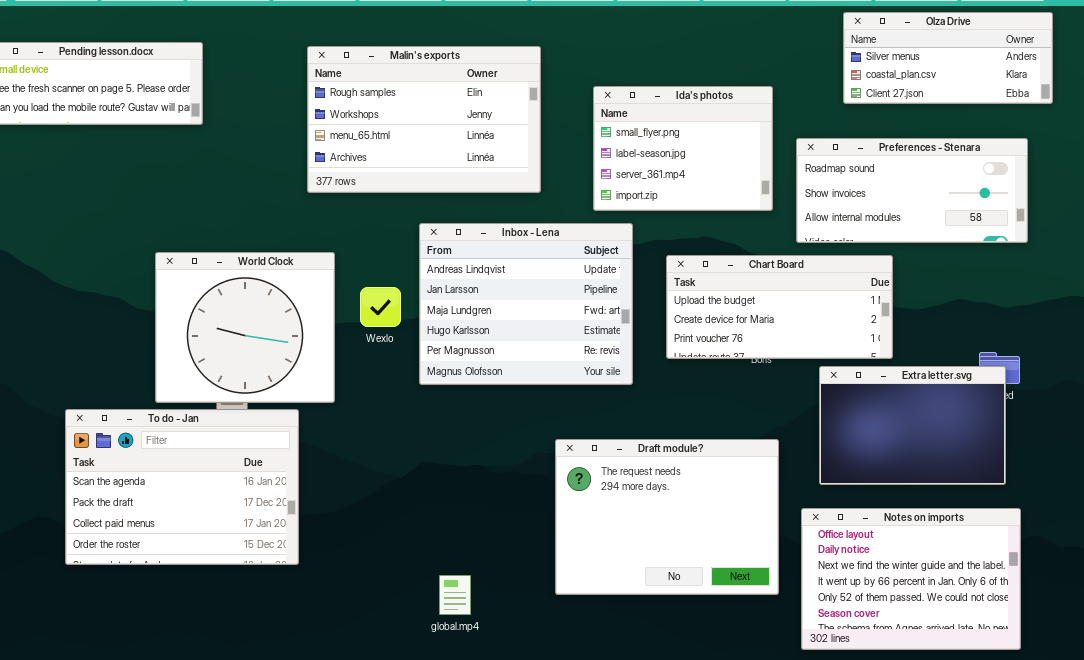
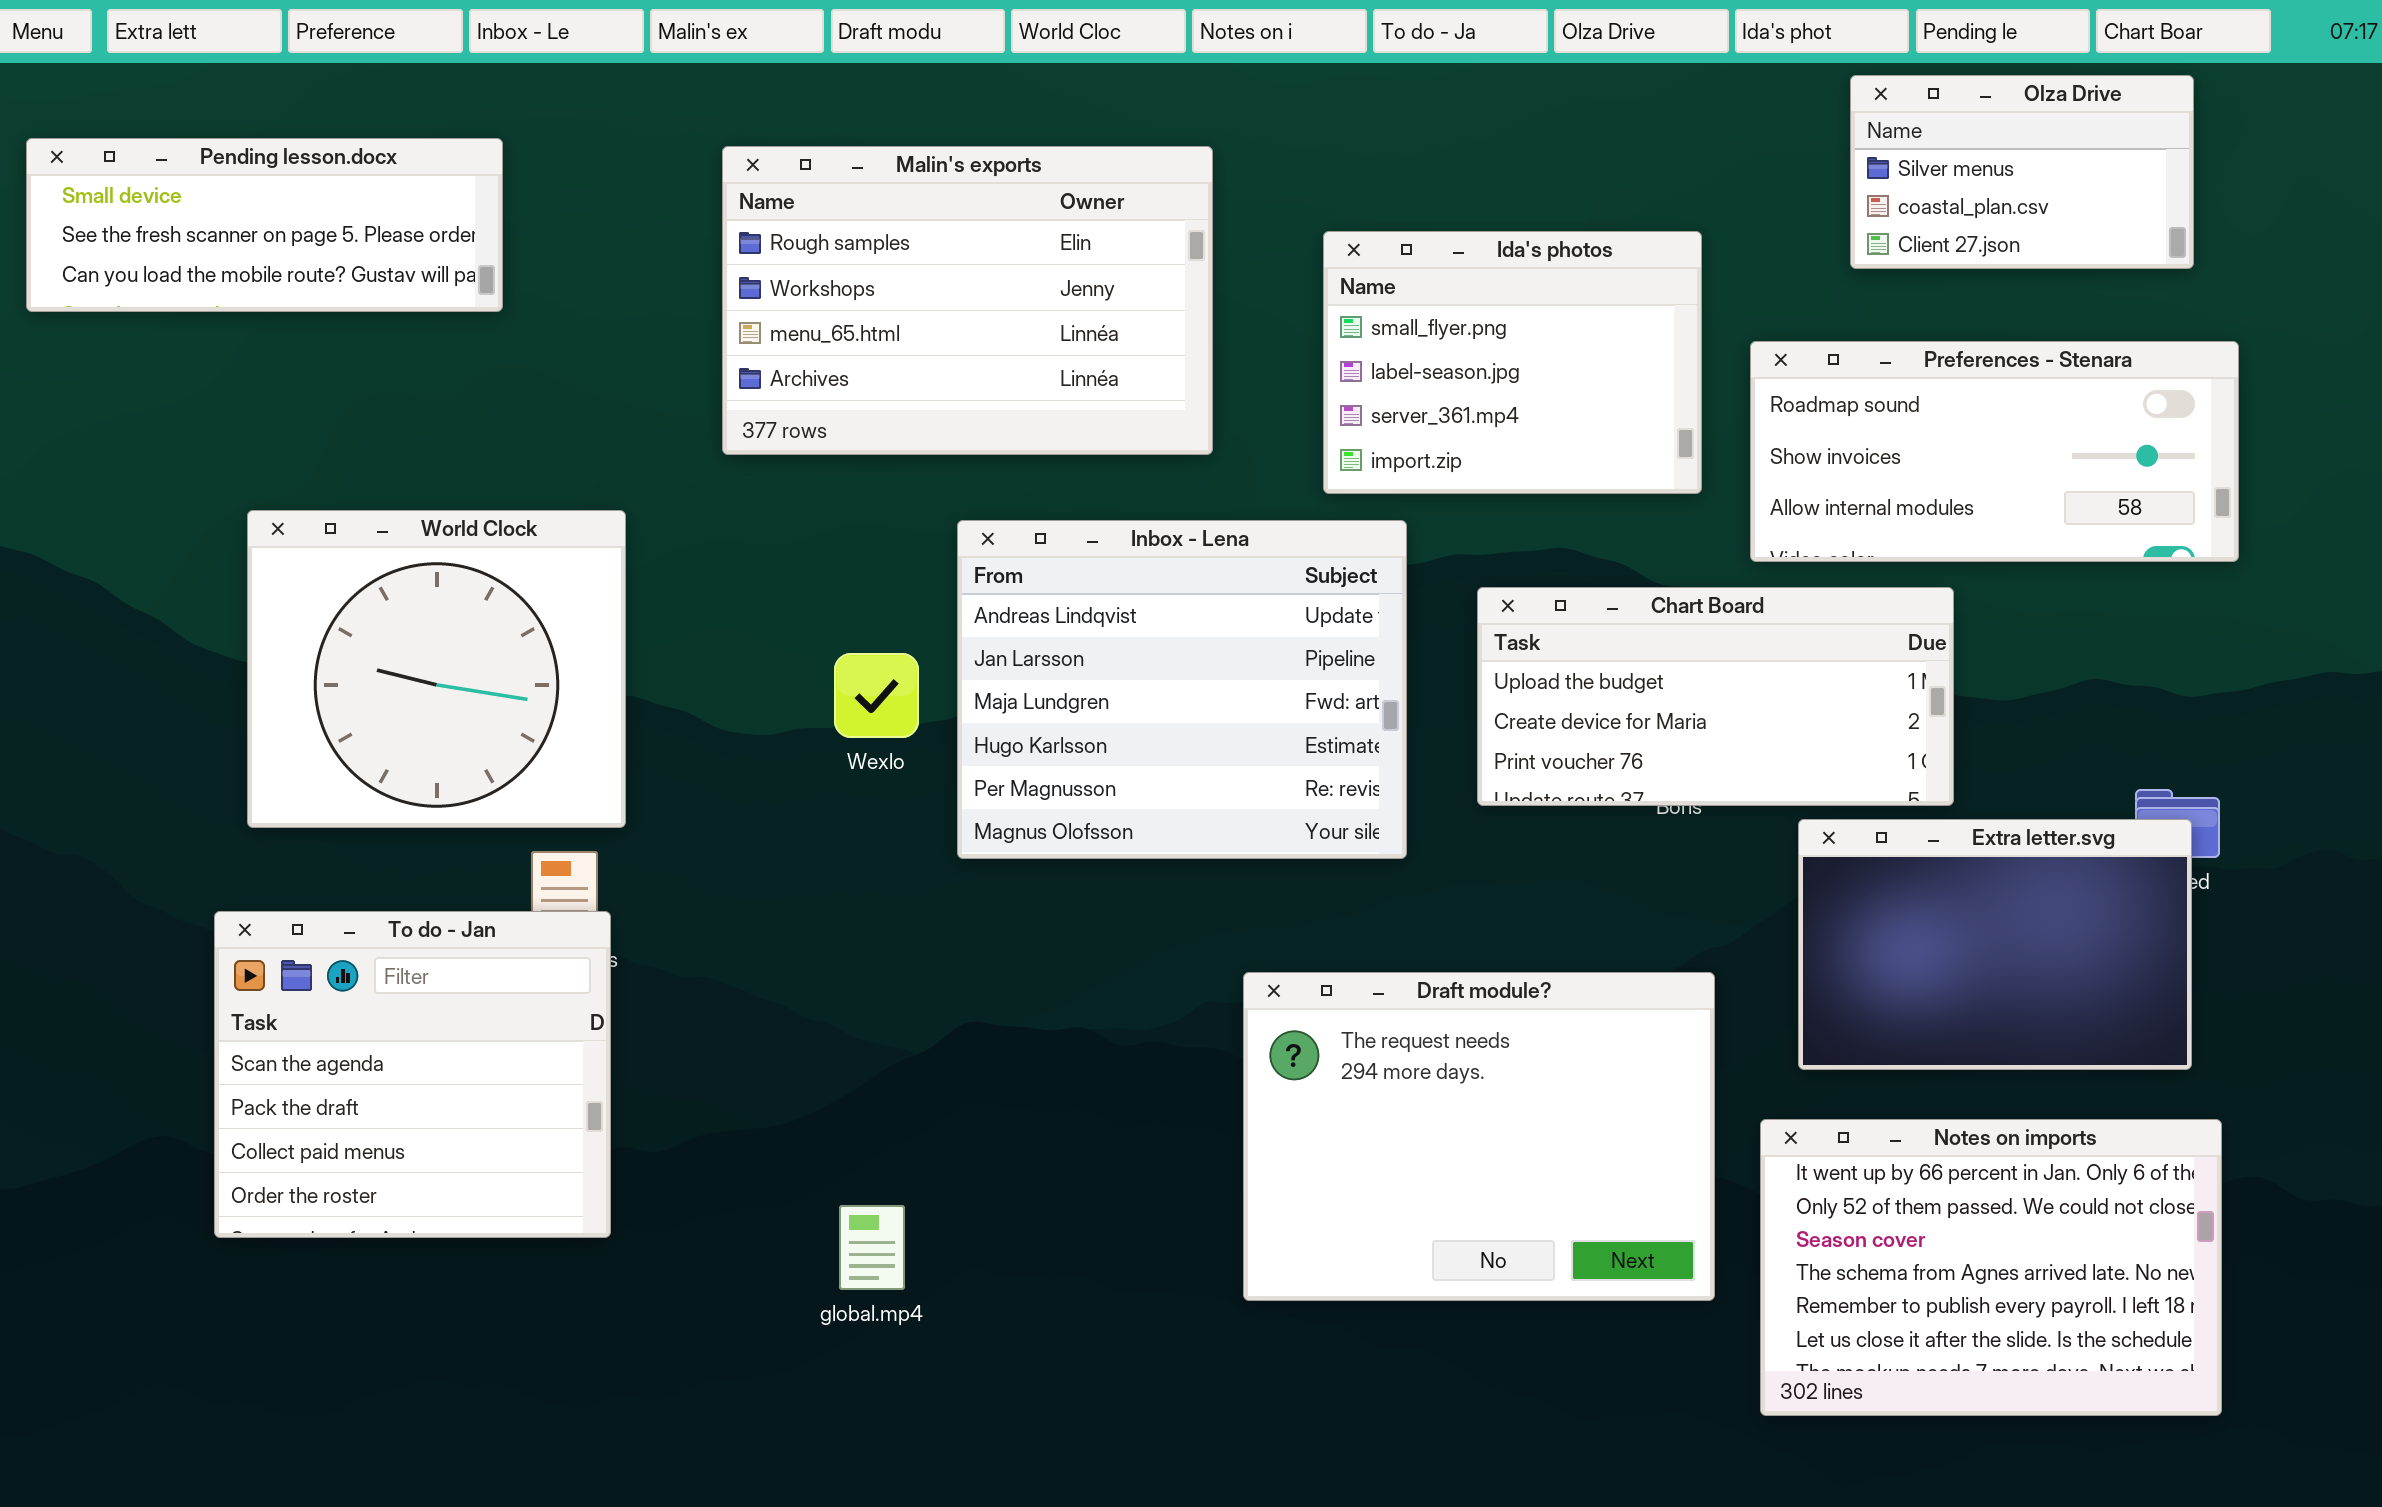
Olza Drive: [843,12,1053,104] -> [1850,75,2194,269], resized
World Clock: [155,252,335,403] -> [247,510,626,828], moved
To do - Jan: [65,409,299,565] -> [214,911,611,1238], resized
Notes on imports: [801,508,1021,650] -> [1760,1119,2222,1416], scrolled down 3 rows
global.mp4: [439,575,471,615] -> [839,1205,905,1290], moved

